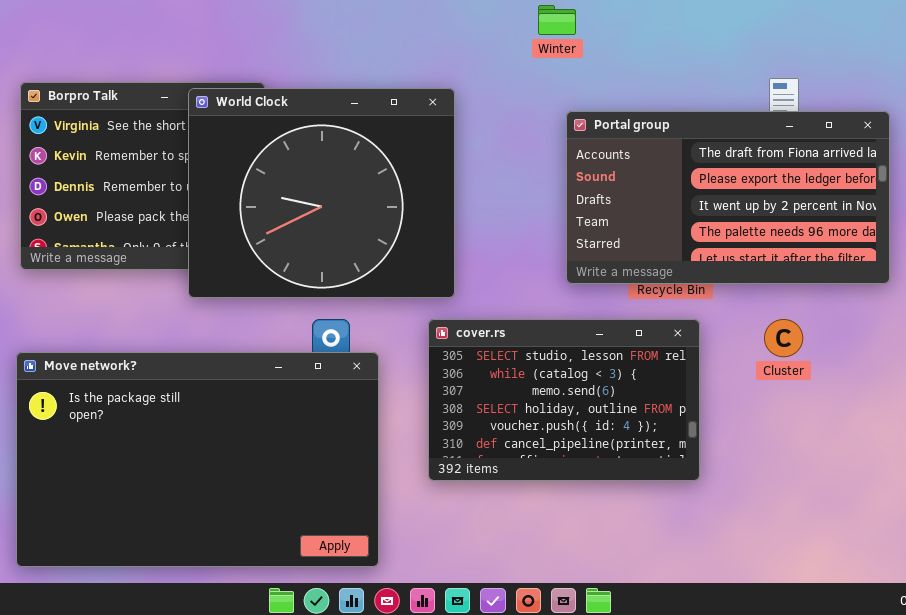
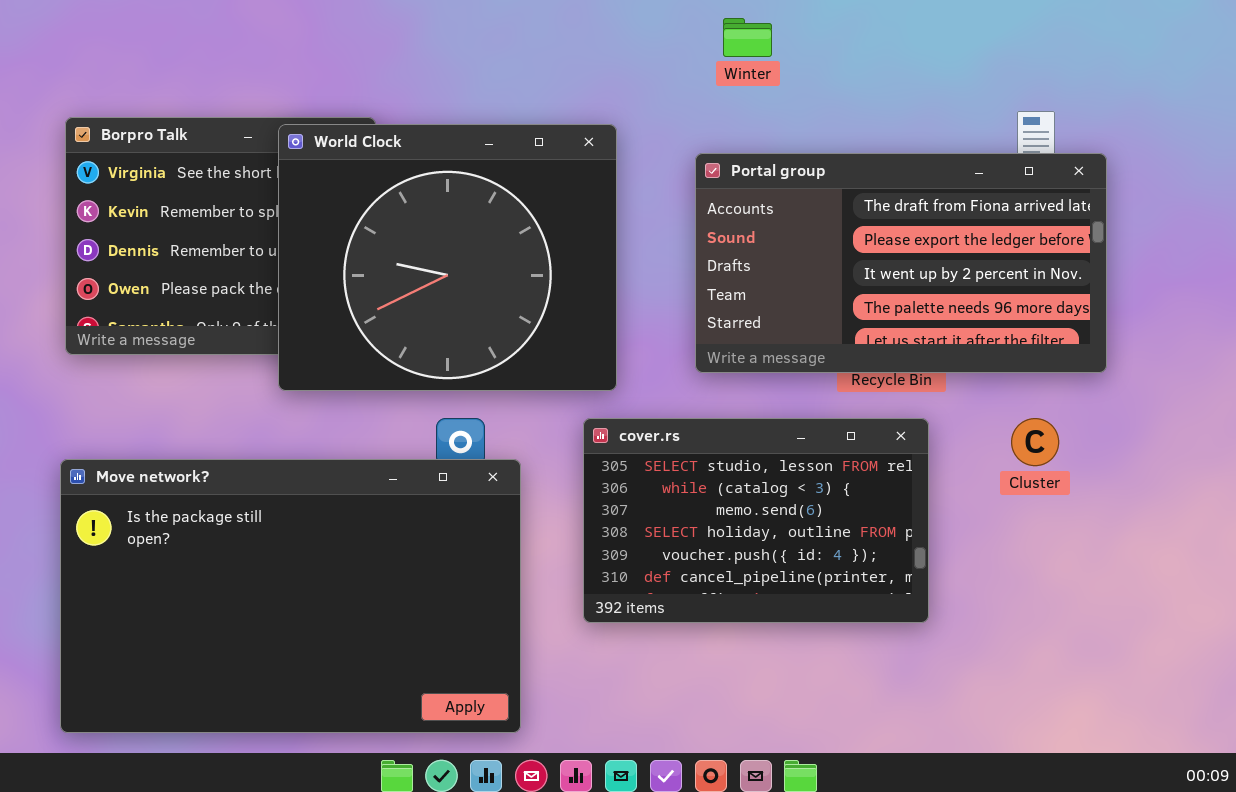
Portal group: [566,111,890,284] -> [695,153,1107,373], moved

